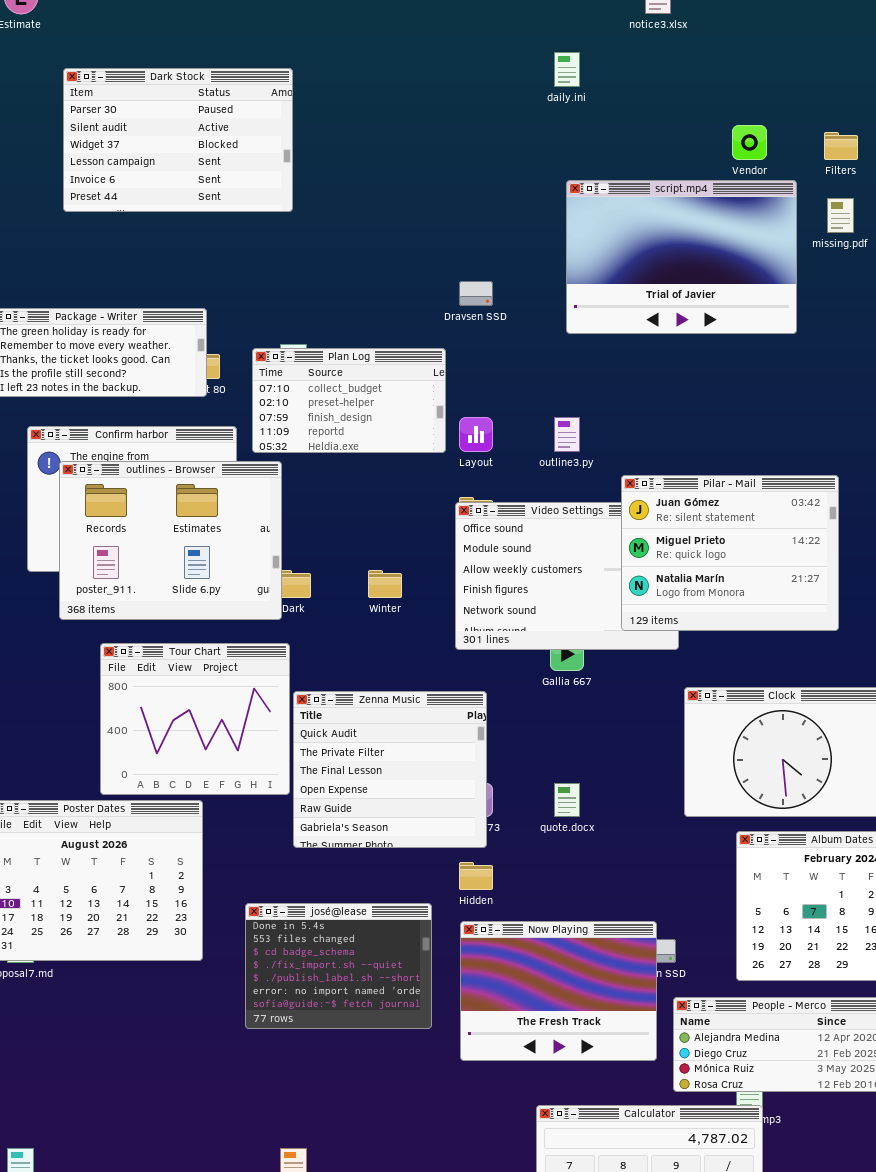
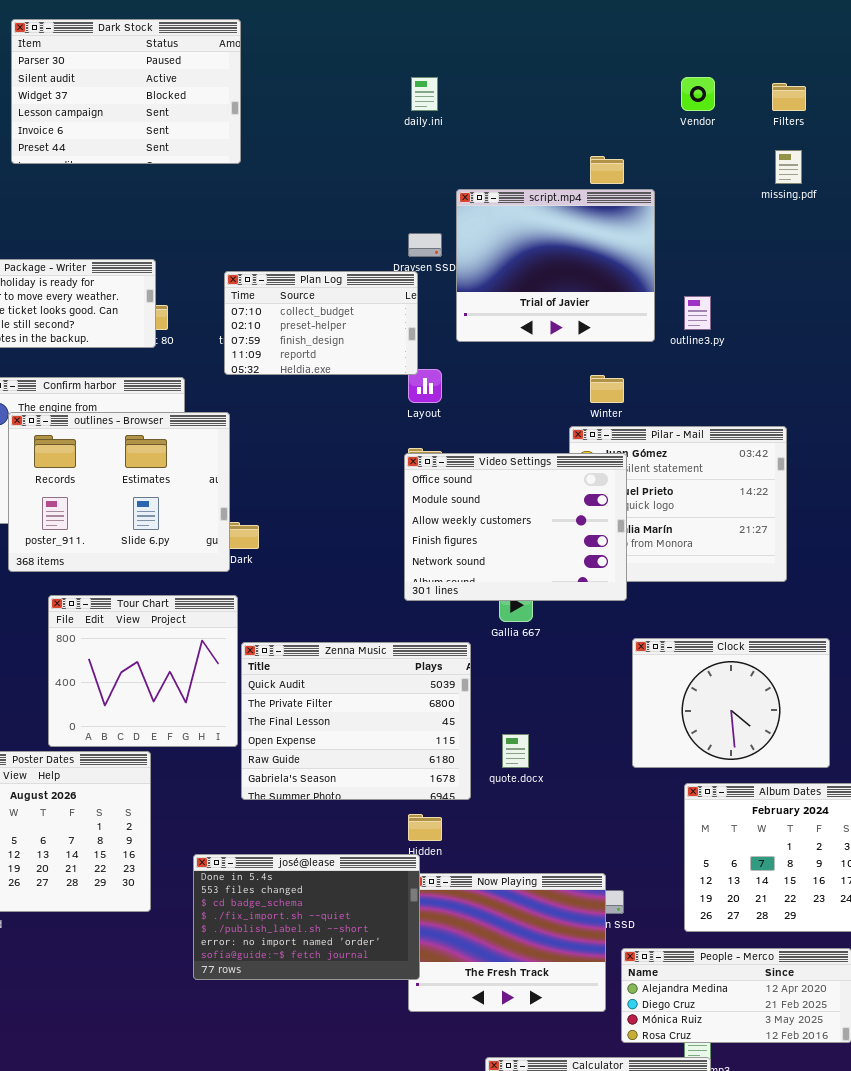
daily.ini: [554,52,580,87] -> [411,77,438,111], moved
script.mp4: [566,180,797,334] -> [456,189,655,342], moved, resized
Plan Log: [252,348,446,453] -> [224,271,418,375], moved
outline3.py: [554,417,580,452] -> [684,296,711,330], moved
Video Settings: [455,502,679,650] -> [404,453,627,601], raised
Winter: [368,570,402,598] -> [590,375,624,403], moved
Zenna Music: [293,691,487,848] -> [241,642,471,800], resized
josé@lease: [245,903,432,1029] -> [193,854,420,980], resized

